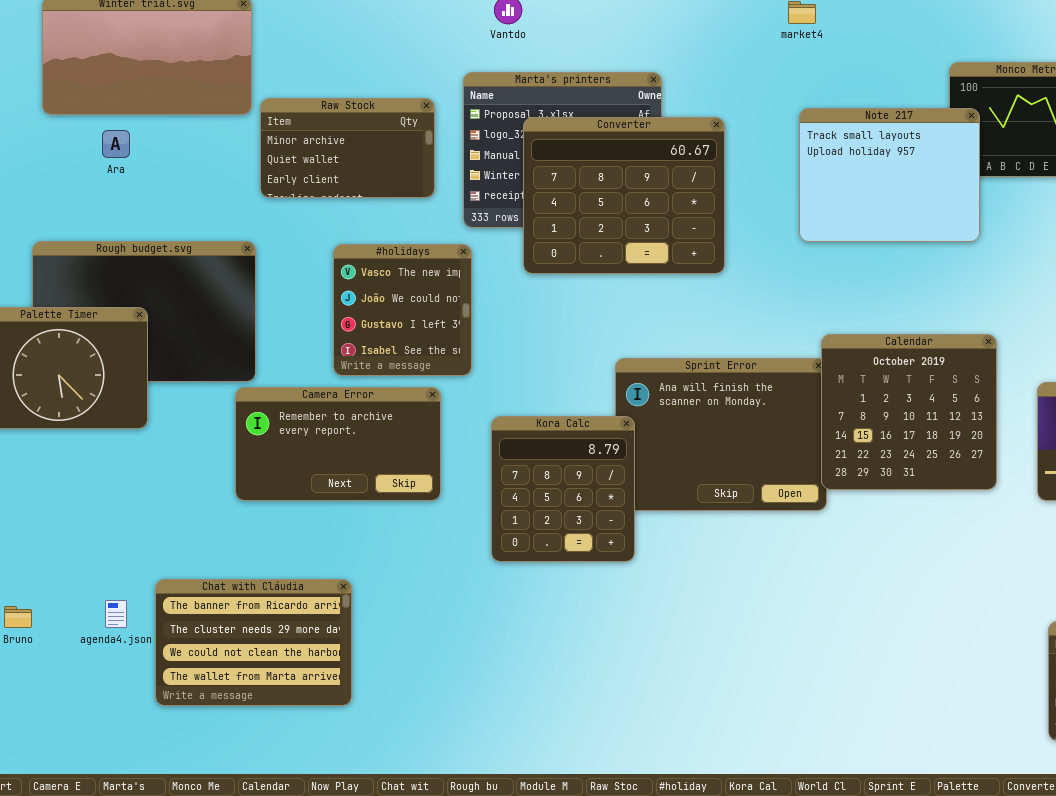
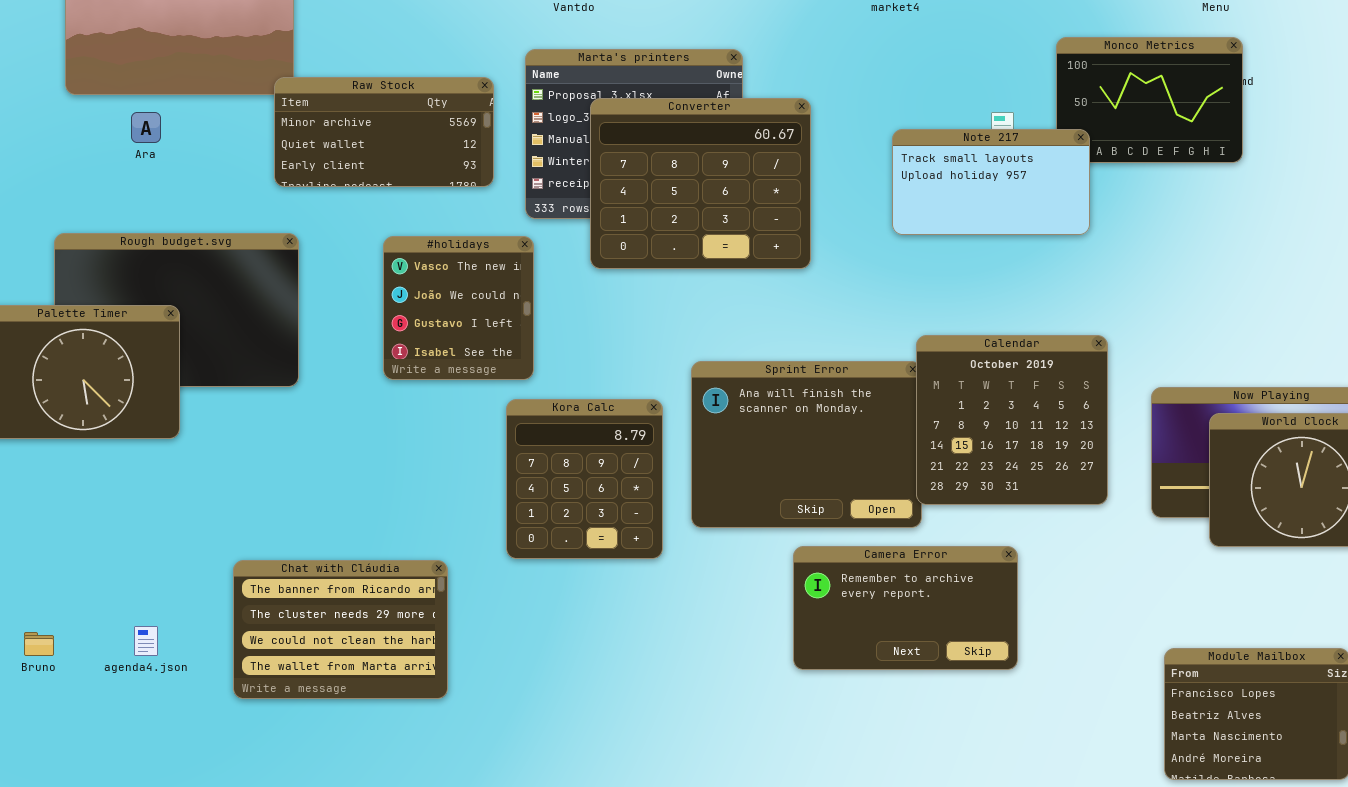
Raw Stock: [260,98,435,198] -> [274,77,494,187], resized
Note 217: [799,108,980,242] -> [892,129,1090,235], resized
Camera Error: [235,387,441,501] -> [793,546,1018,670], moved
Kora Calc: [491,416,635,562] -> [506,399,663,559], moved
Chat with Cláudia: [155,579,352,706] -> [233,560,448,699], moved

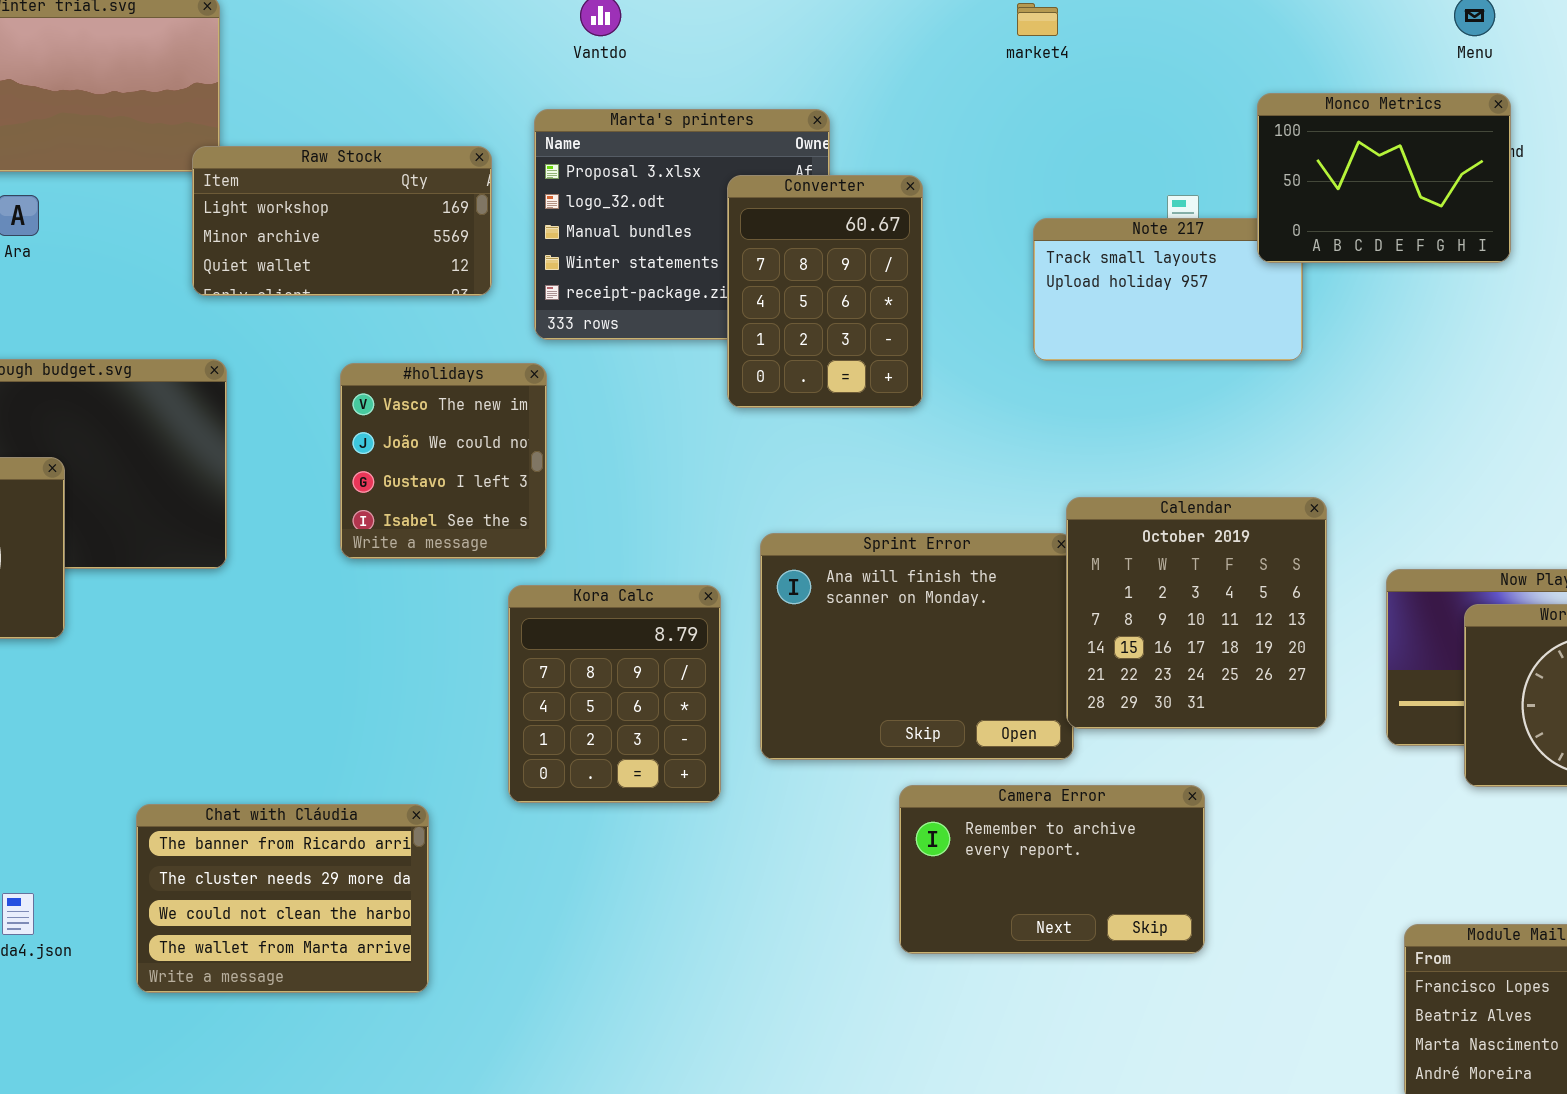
Monco Metrics: [1056,37,1243,163] -> [1257,93,1511,263], raised
Raw Stock: [274,77,494,187] -> [192,146,492,296], scrolled up 1 row
Converter: [590,98,811,269] -> [727,175,923,408], resized

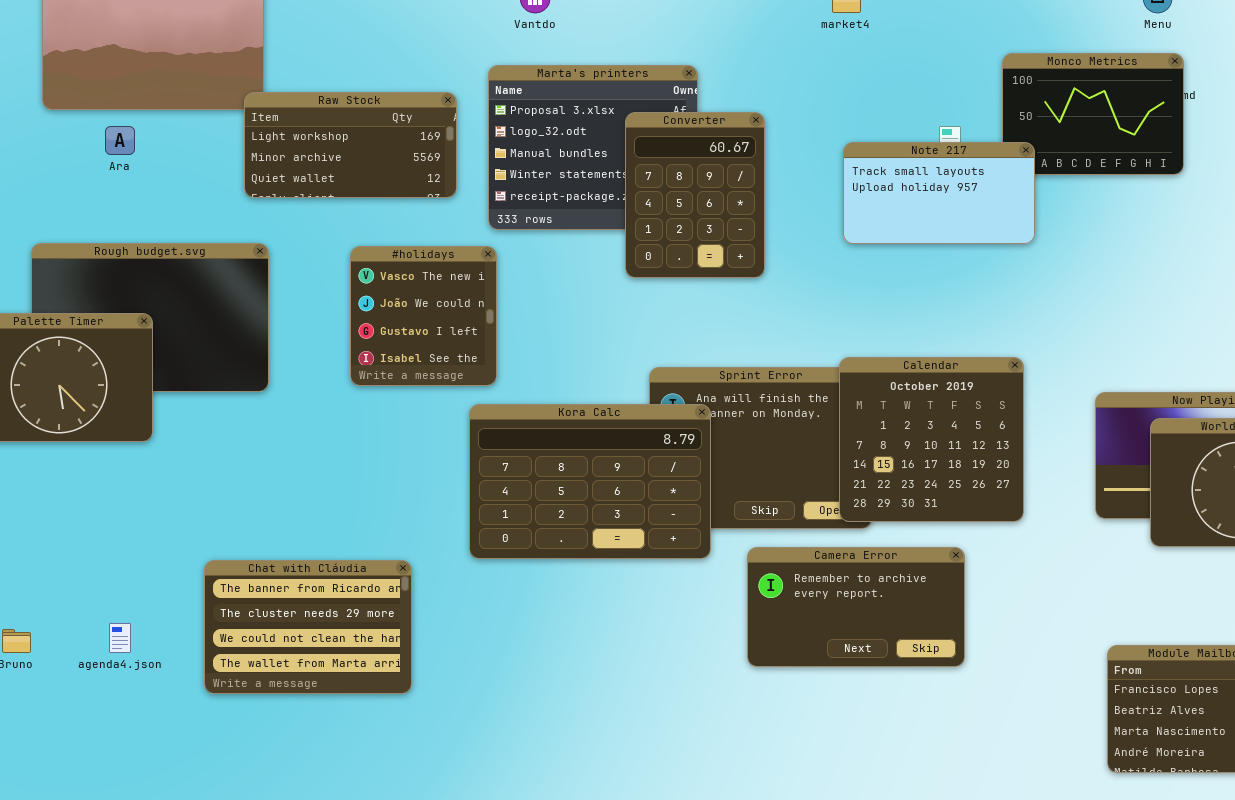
Note 217: [1033,218,1303,361] -> [843,142,1035,244], raised
Calendar: [1066,497,1327,729] -> [839,357,1024,522], moved
Kora Calc: [508,585,721,803] -> [469,404,711,559], resized

